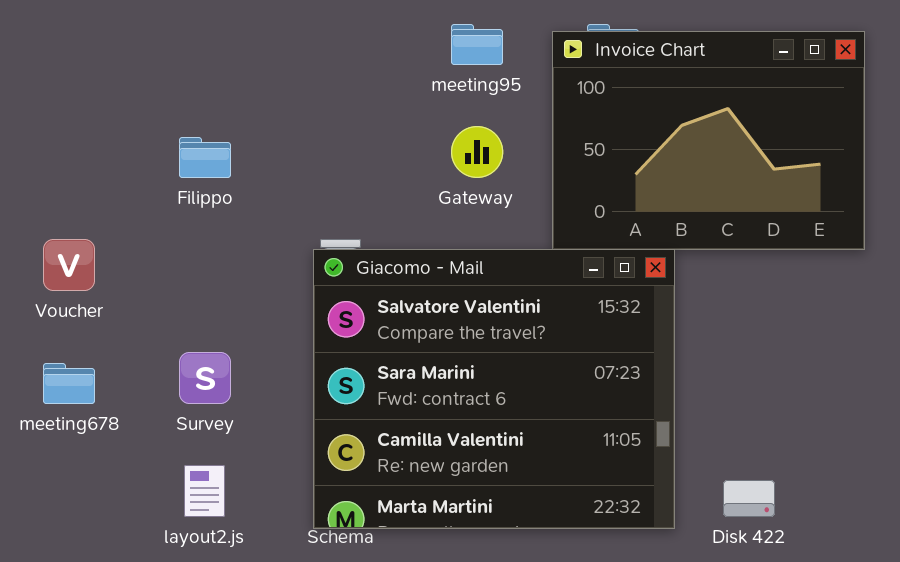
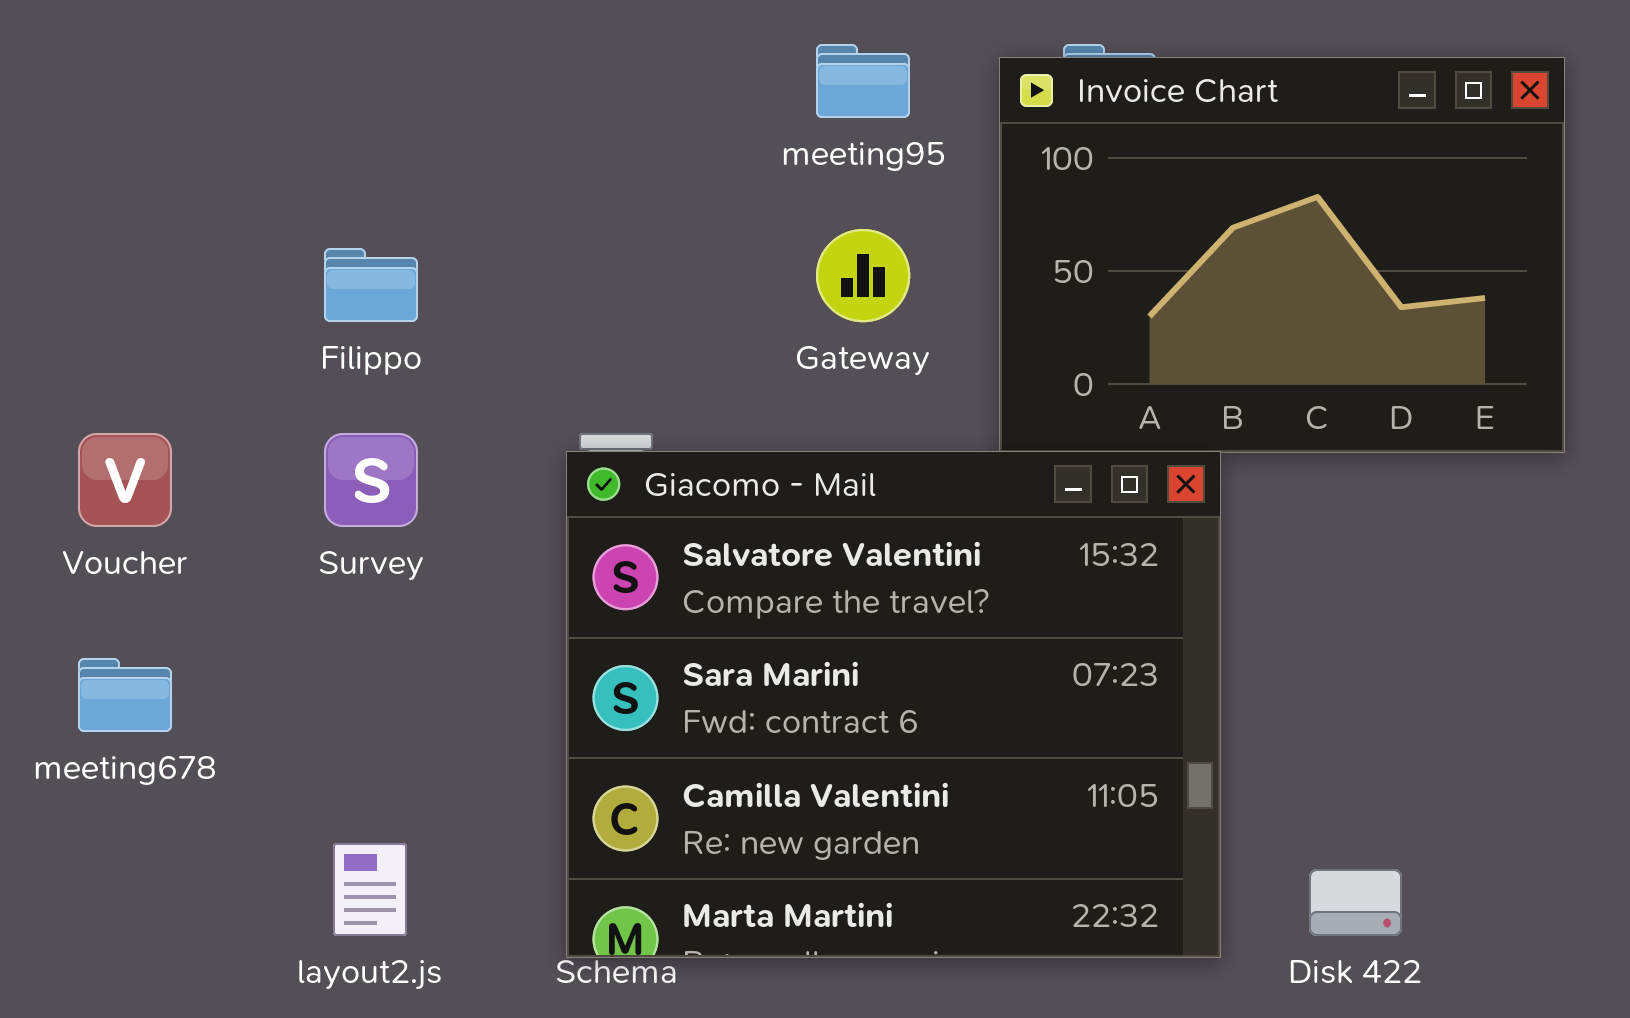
Survey: [179,352,231,404] -> [324,433,418,527], moved

